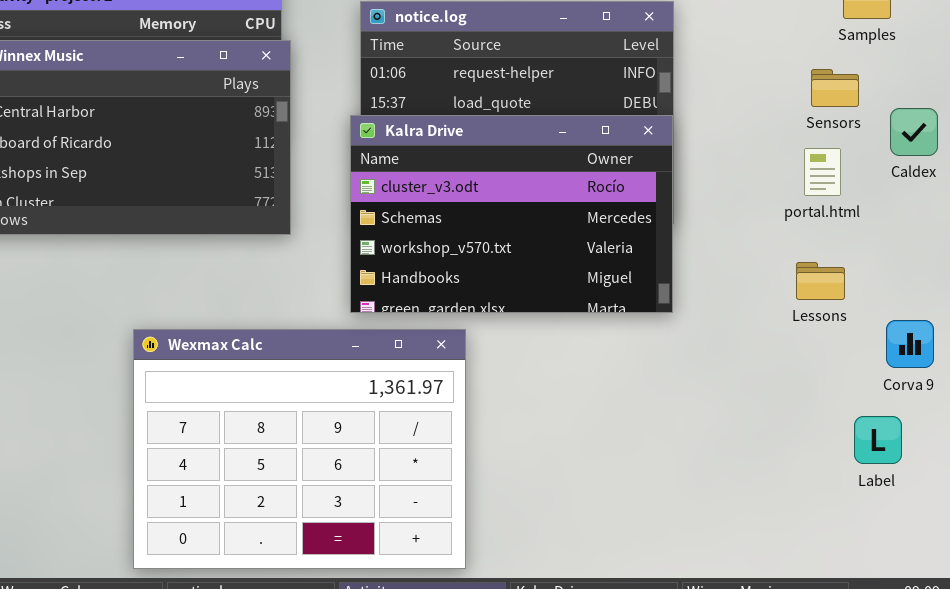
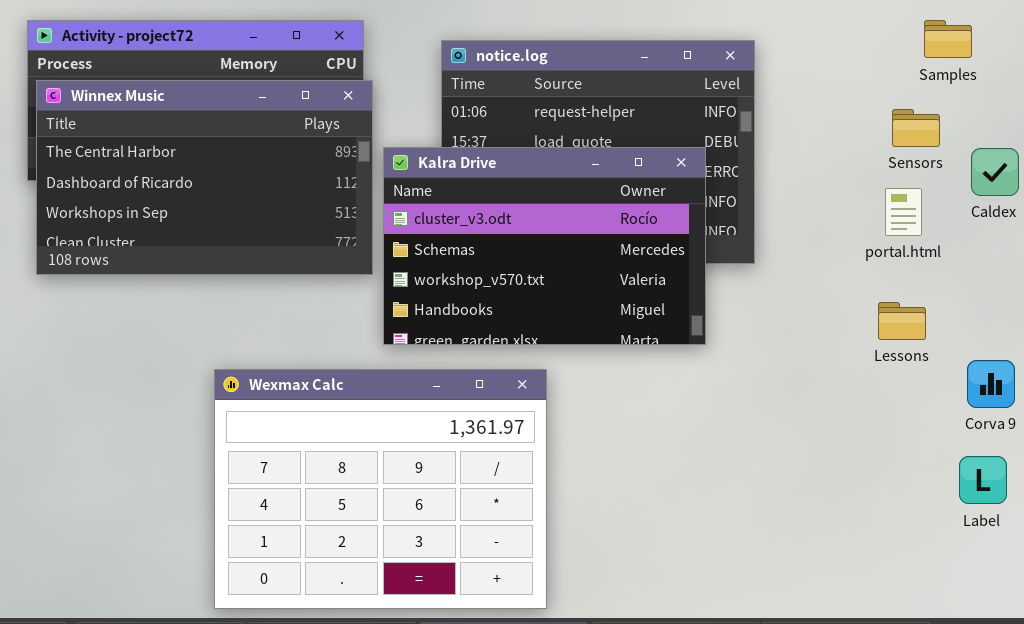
Kalra Drive: [350,115,673,313] -> [383,147,706,345], moved
Label: [854,416,902,464] -> [959,456,1007,504], moved

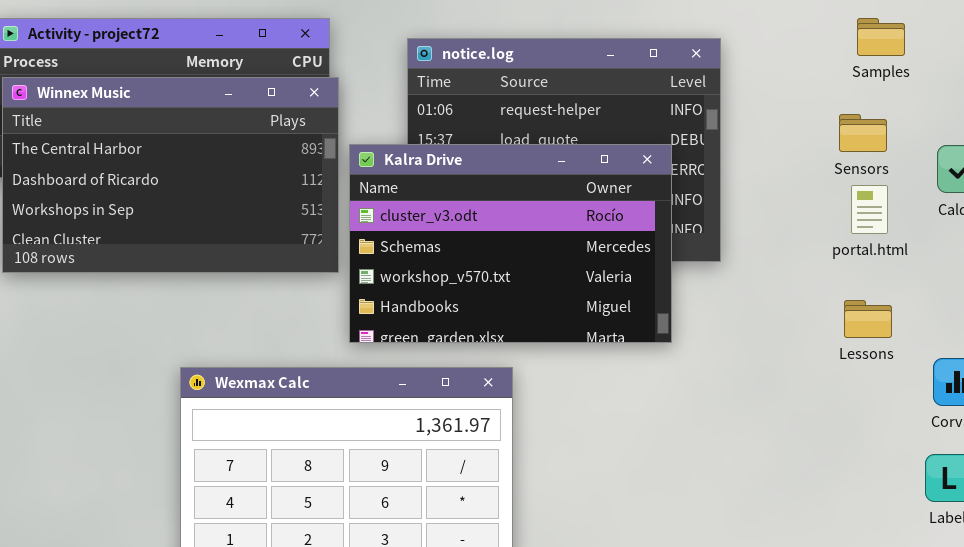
Samples: [924,20,972,58] -> [857,18,905,56], moved
Sensors: [892,109,940,147] -> [839,114,887,152], moved

